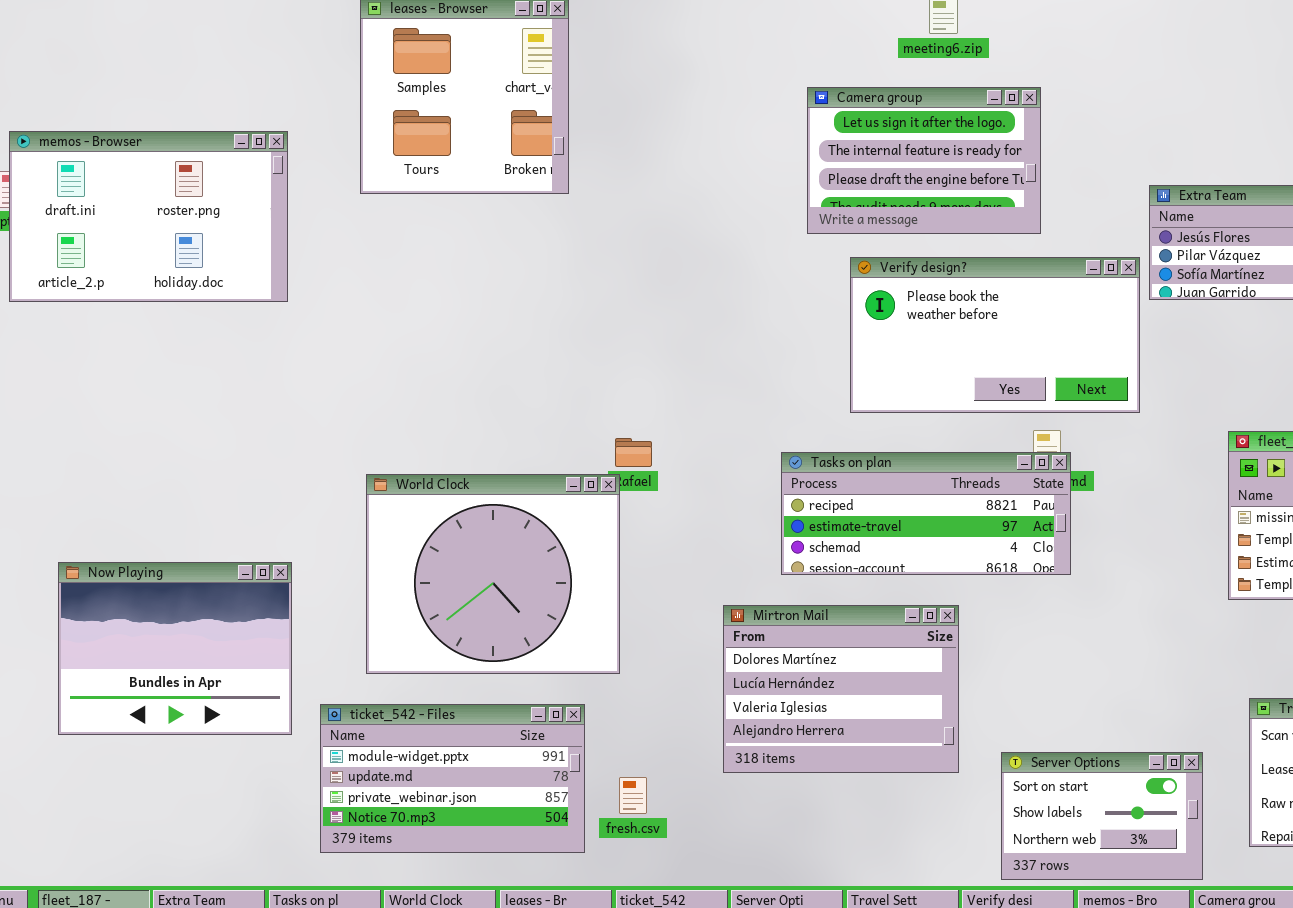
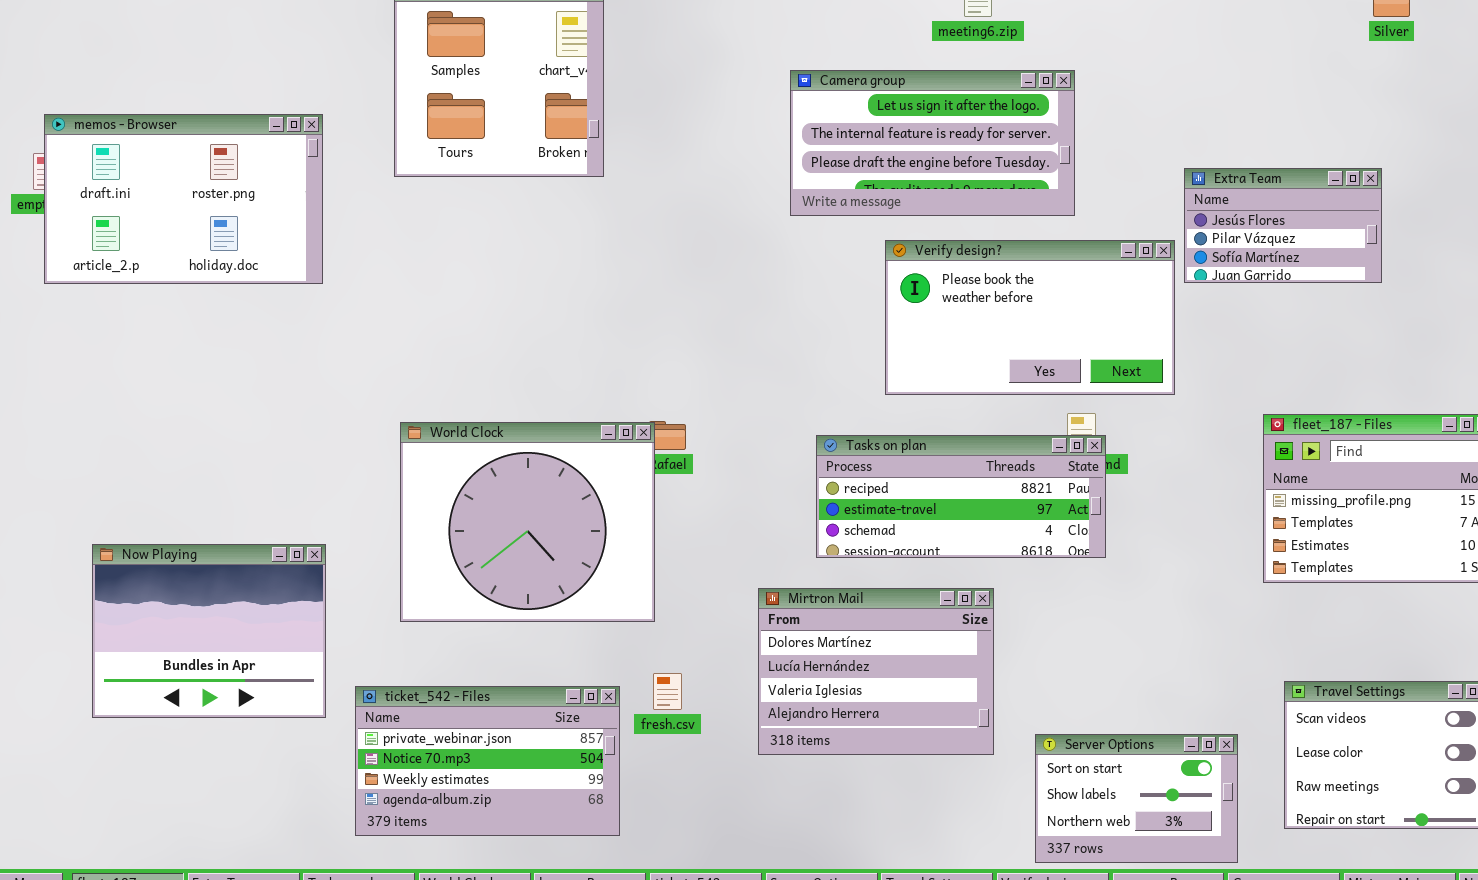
Camera group: [807,87,1041,234] -> [790,70,1075,216], resized
World Clock: [366,474,620,674] -> [400,422,655,622], moved
ticket_542 - Files: [320,704,585,853] -> [355,686,620,836], scrolled down 2 rows
fresh.csv: [619,777,647,814] -> [653,673,682,710], moved

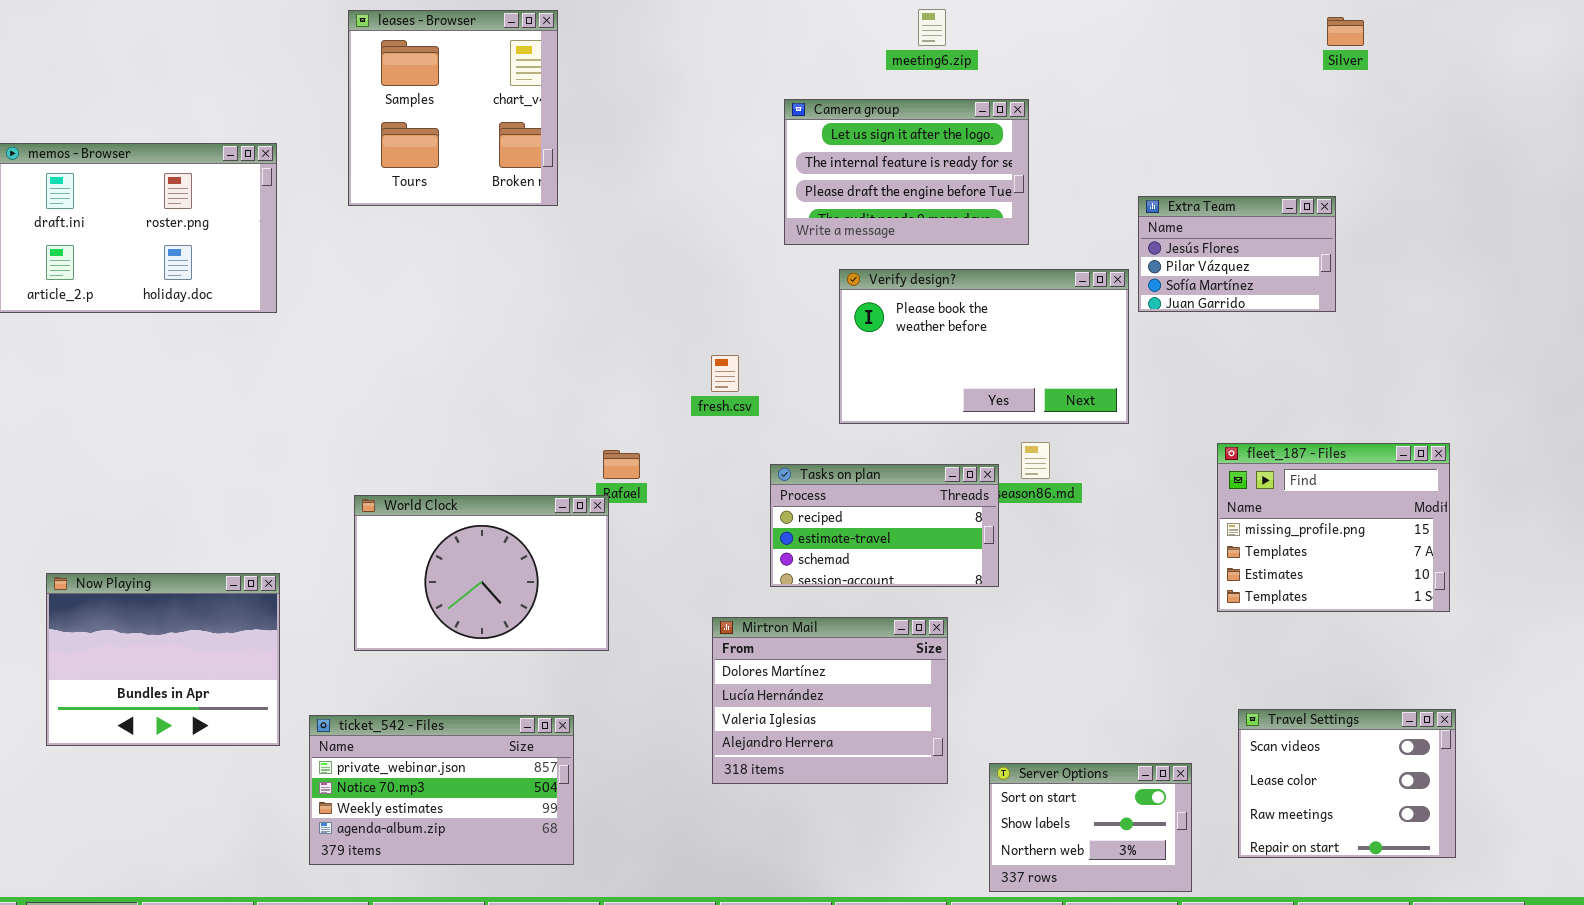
Camera group: [790,70,1075,216] -> [784,99,1029,245], resized
World Clock: [400,422,655,622] -> [354,495,609,651], resized
Tasks on plan: [816,435,1106,558] -> [770,464,999,587], resized
fresh.csv: [653,673,682,710] -> [711,355,739,392], moved

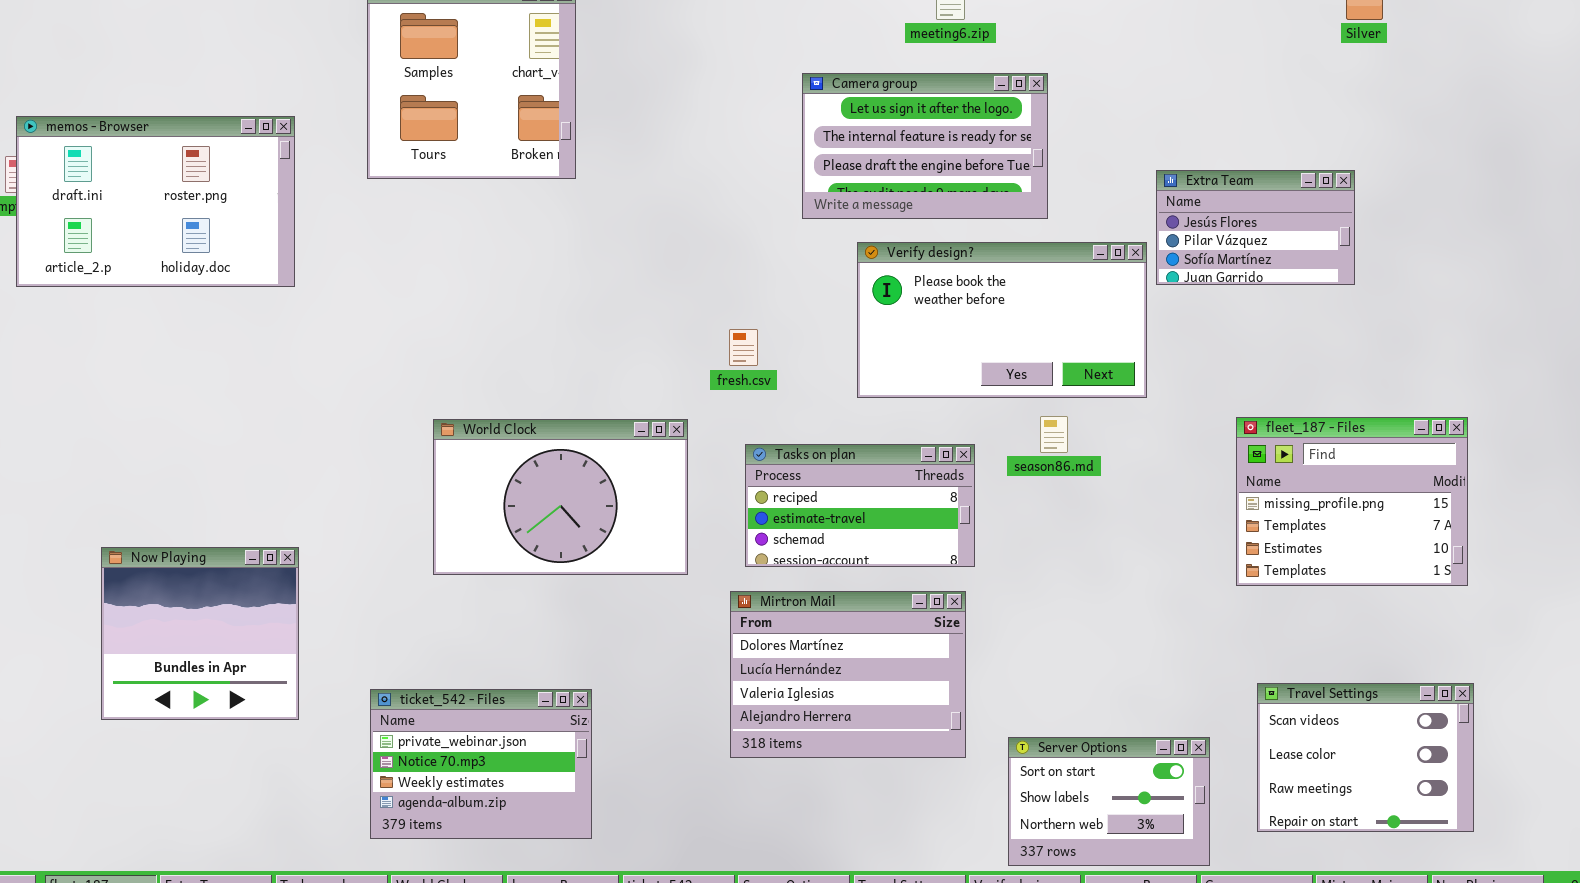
Tasks on plan: [770,464,999,587] -> [745,444,975,567], moved
World Clock: [354,495,609,651] -> [433,419,688,575], moved
Now Playing: [46,573,280,746] -> [101,547,299,720], resized
ticket_542 - Files: [309,715,574,865] -> [370,689,592,839], resized

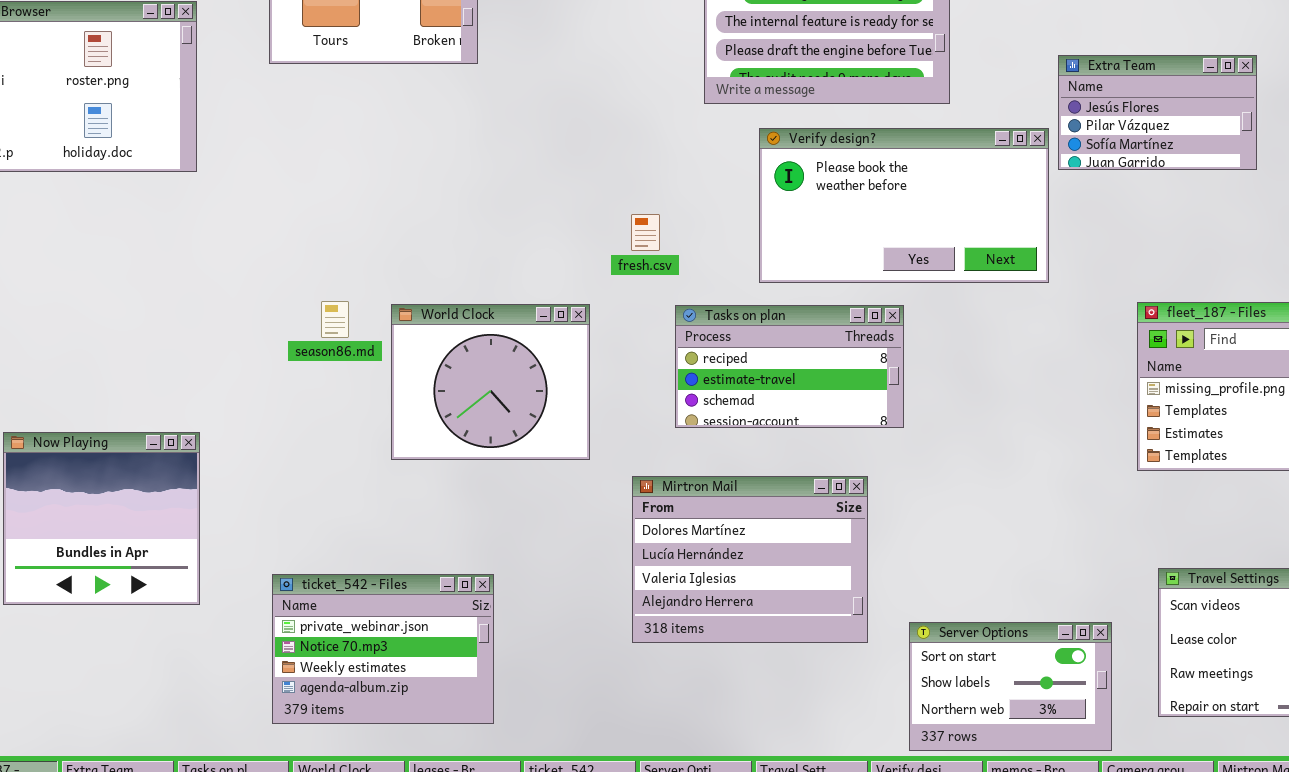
season86.md: [1040,416,1068,453] -> [321,301,349,338], moved
World Clock: [433,419,688,575] -> [391,304,590,460], resized
Tasks on plan: [745,444,975,567] -> [675,305,904,428], moved

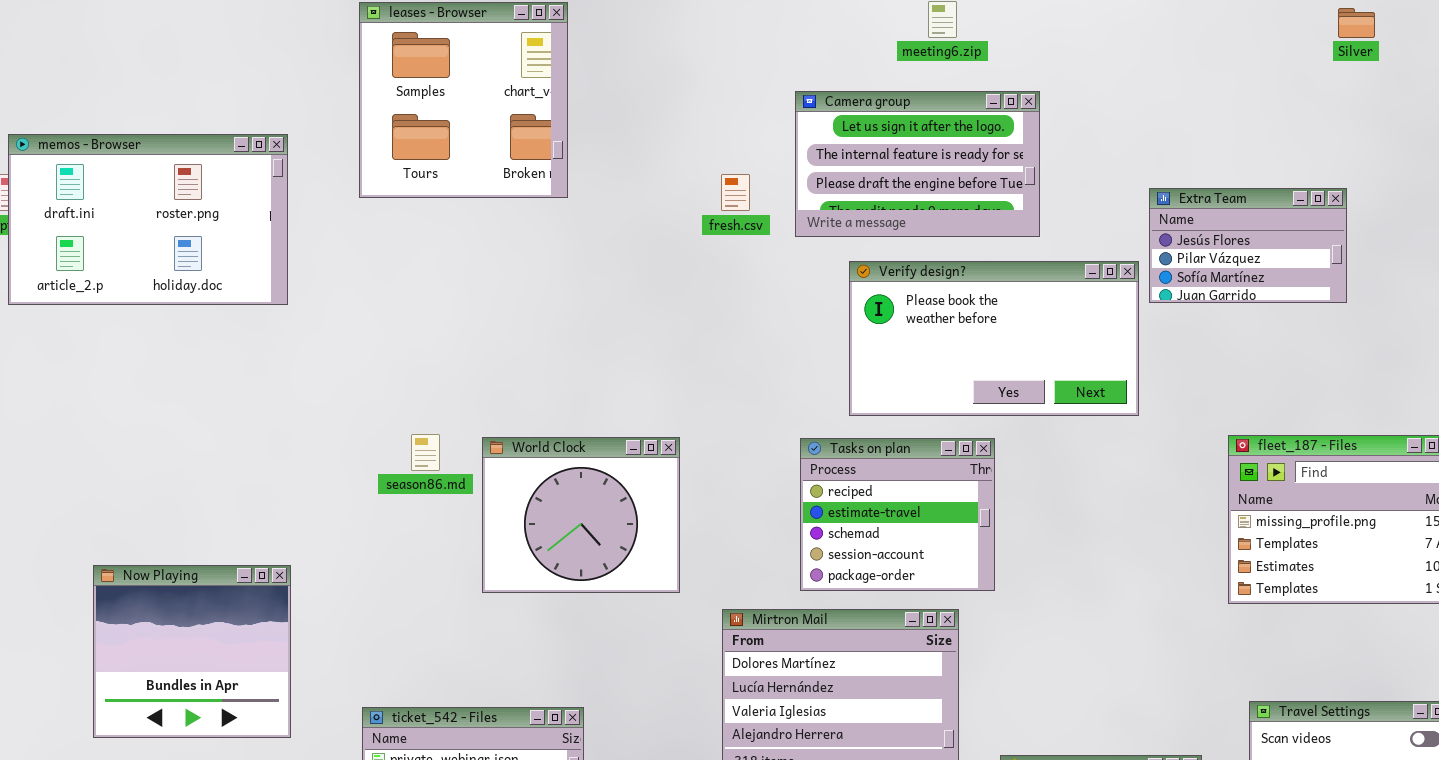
fresh.csv: [631,214,660,251] -> [721,174,750,211], moved
Tasks on plan: [675,305,904,428] -> [800,438,995,591], resized

